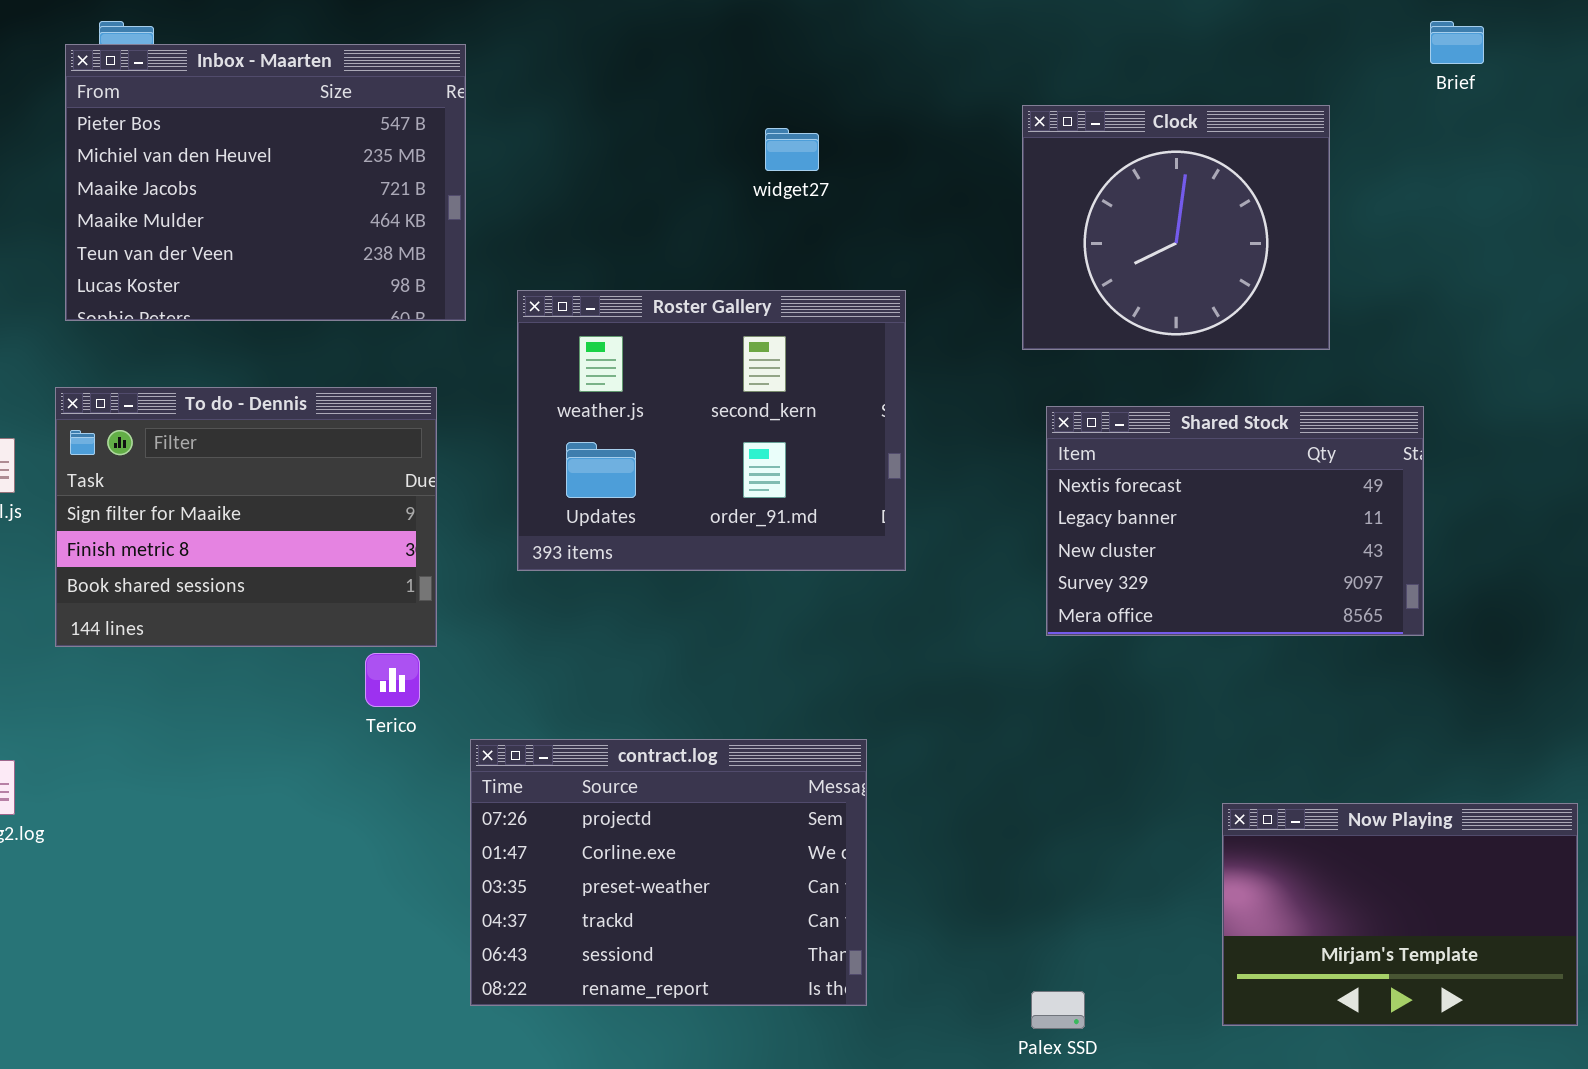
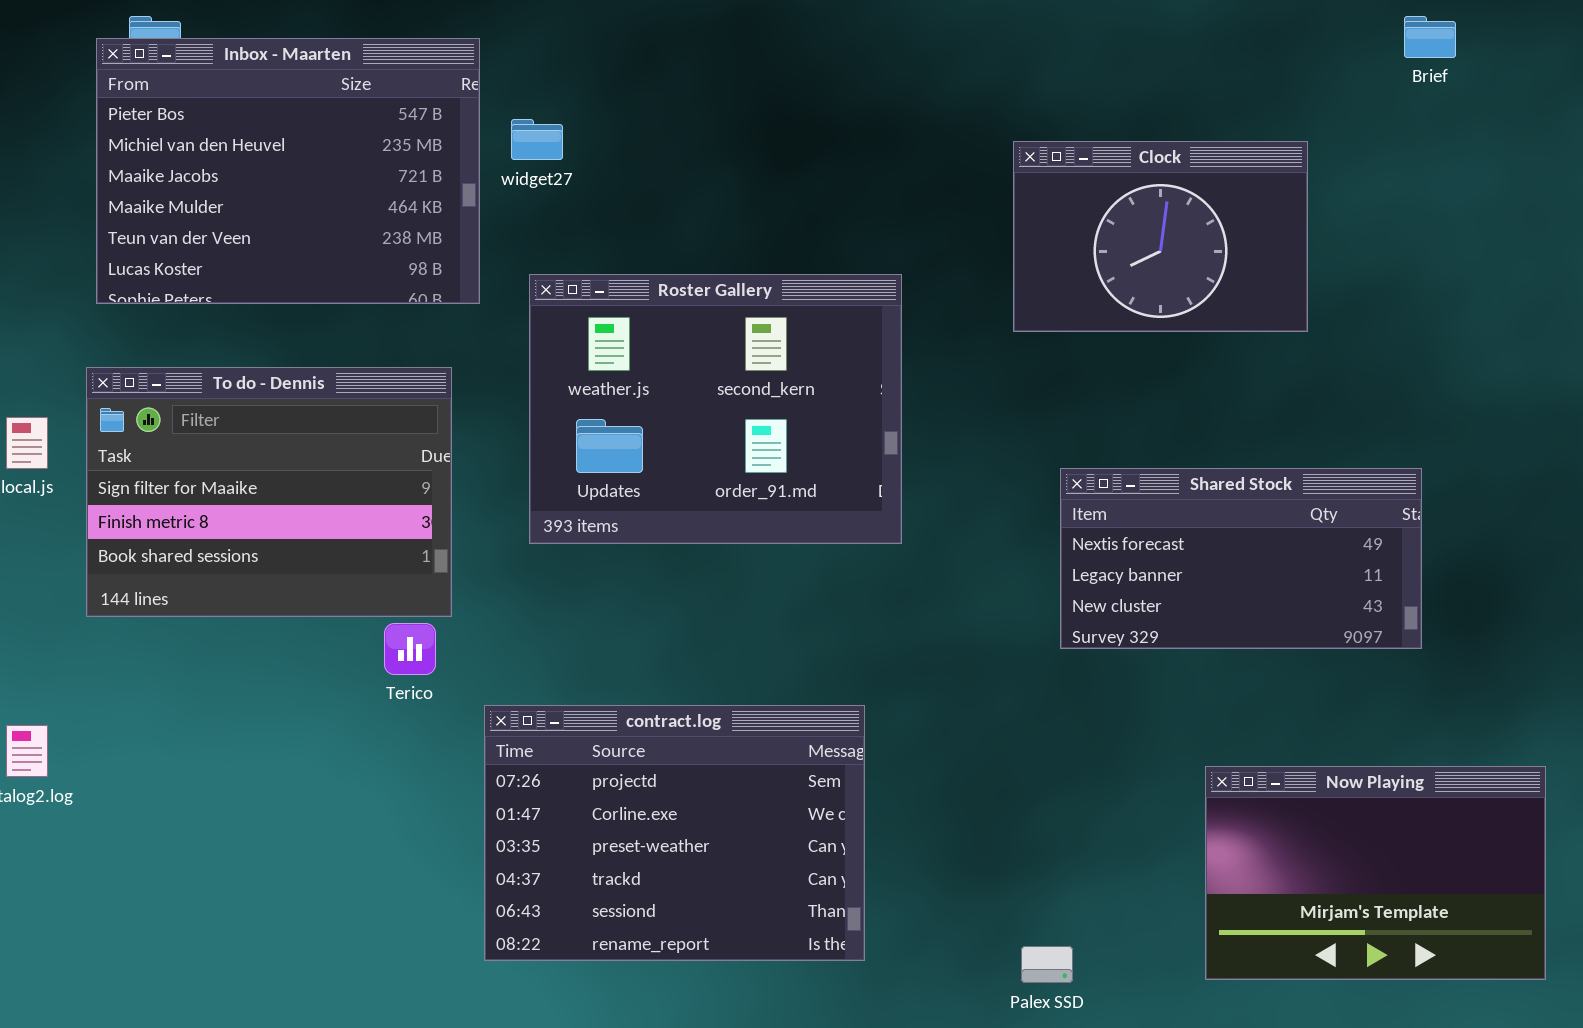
Clock: [1022,105,1330,350] -> [1013,141,1308,332], resized
widget27: [765,128,819,171] -> [511,119,563,160], moved
Shared Stock: [1046,406,1424,636] -> [1060,468,1422,649], moved, resized

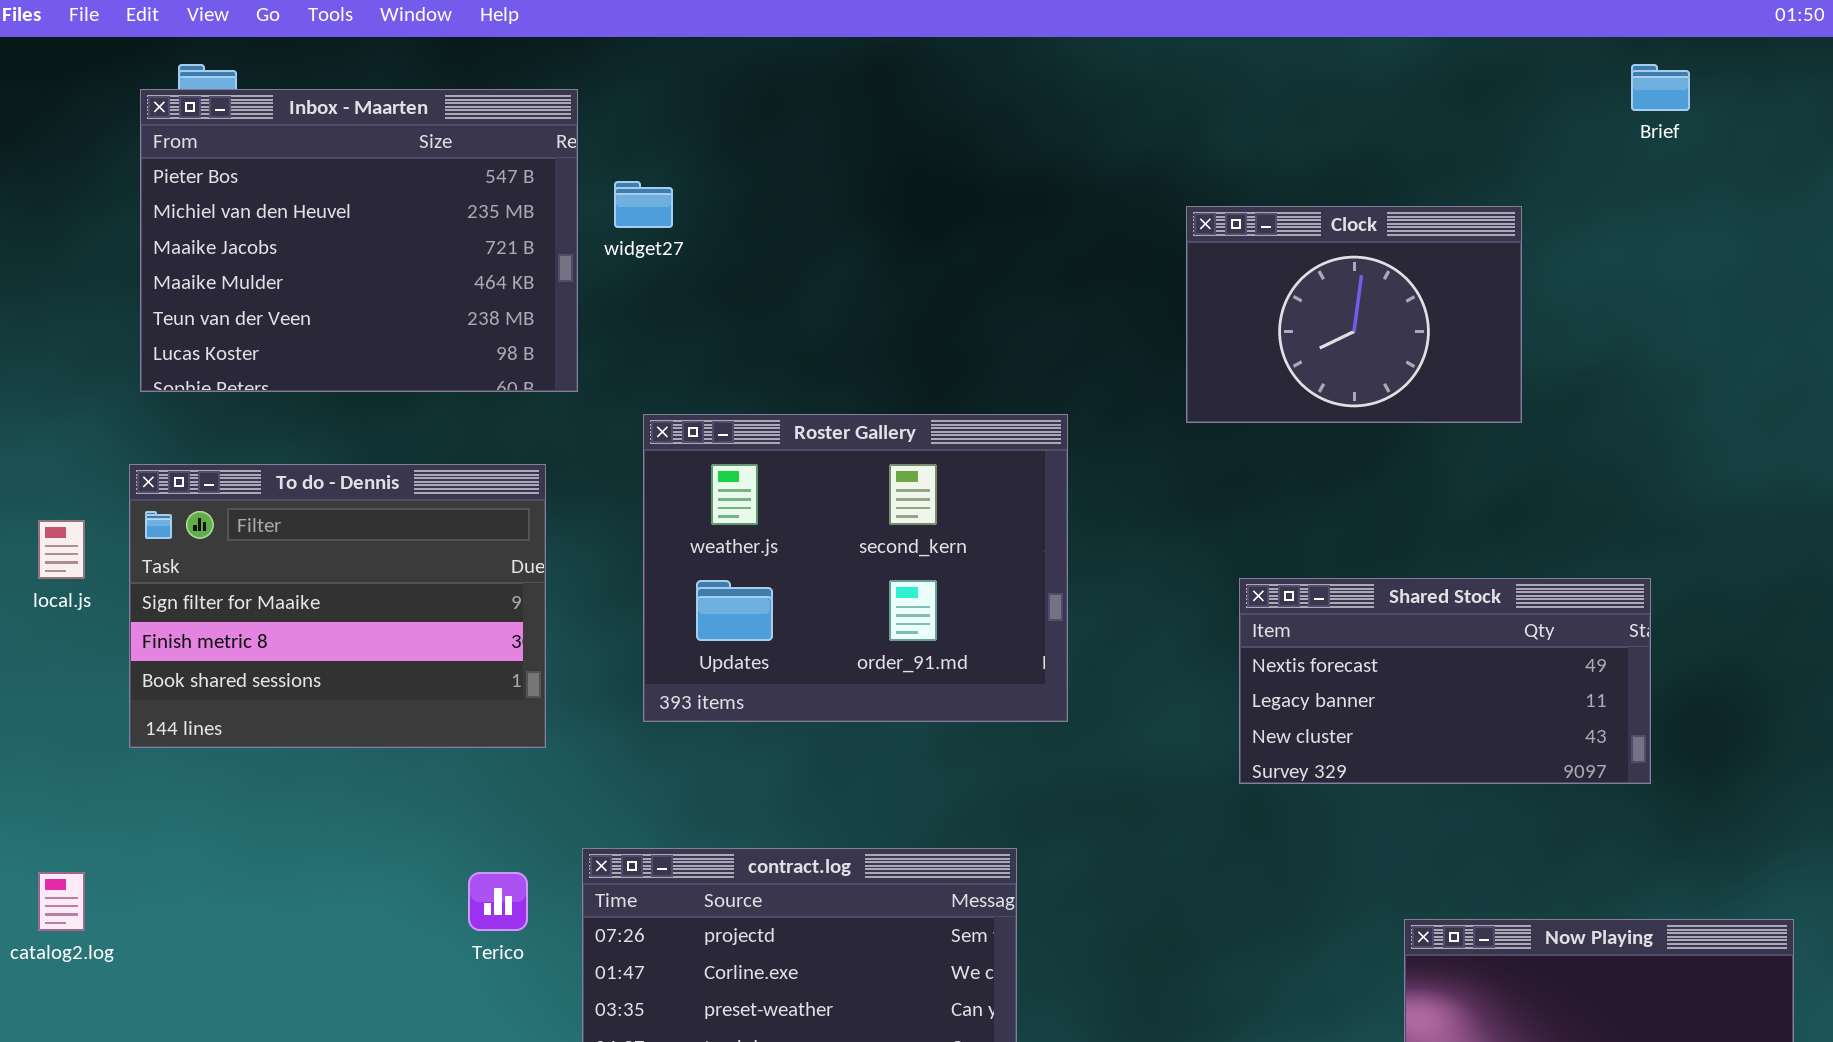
Roster Gallery: [529,274,902,544] -> [643,414,1068,722], moved
Terico: [384,623,436,675] -> [468,872,528,931], moved

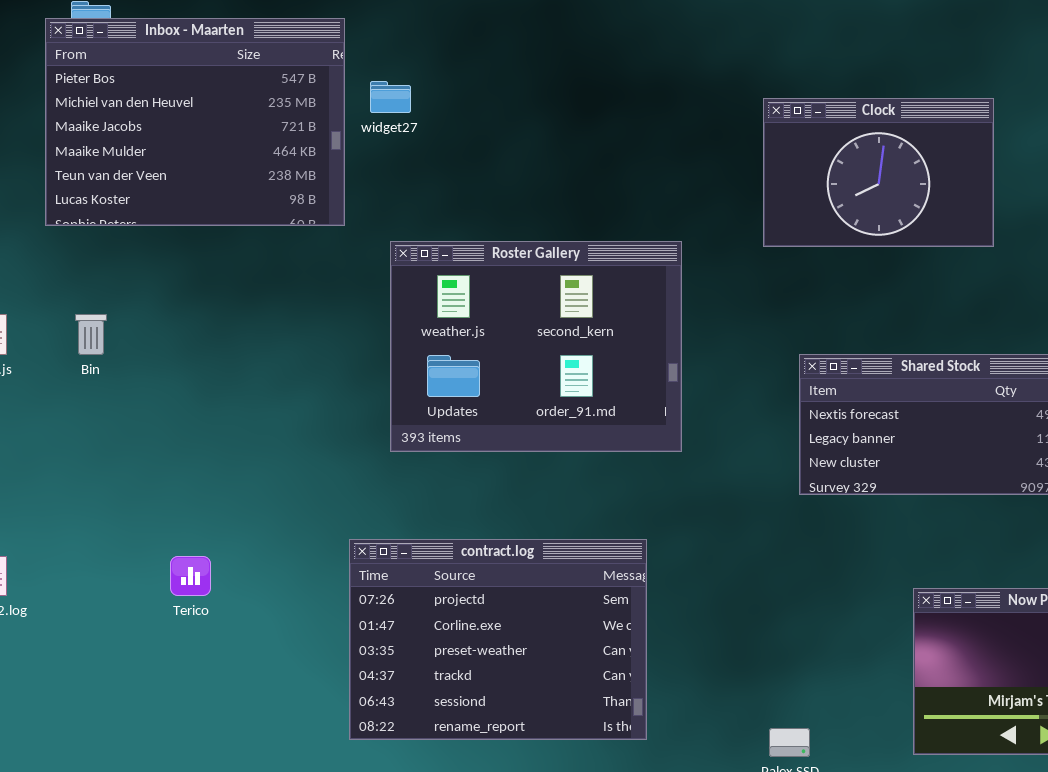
To do - Dennis: [129,464,546,748] -> none, closed
Terico: [468,872,528,931] -> [170,556,211,596], moved

